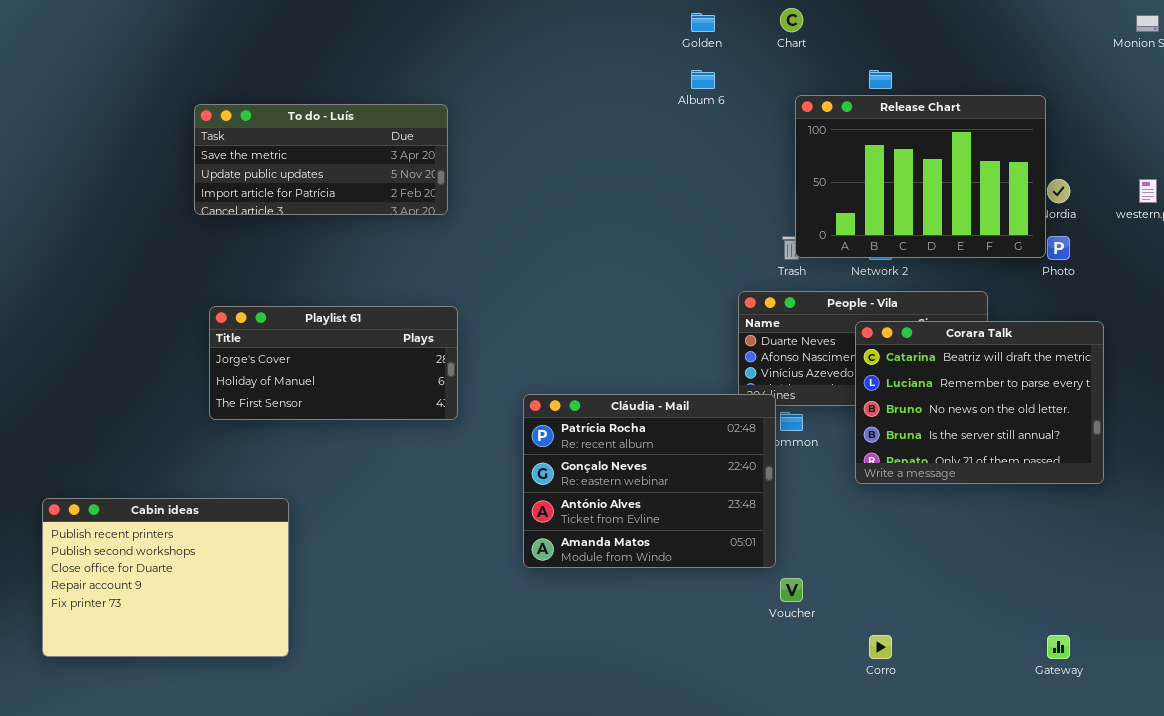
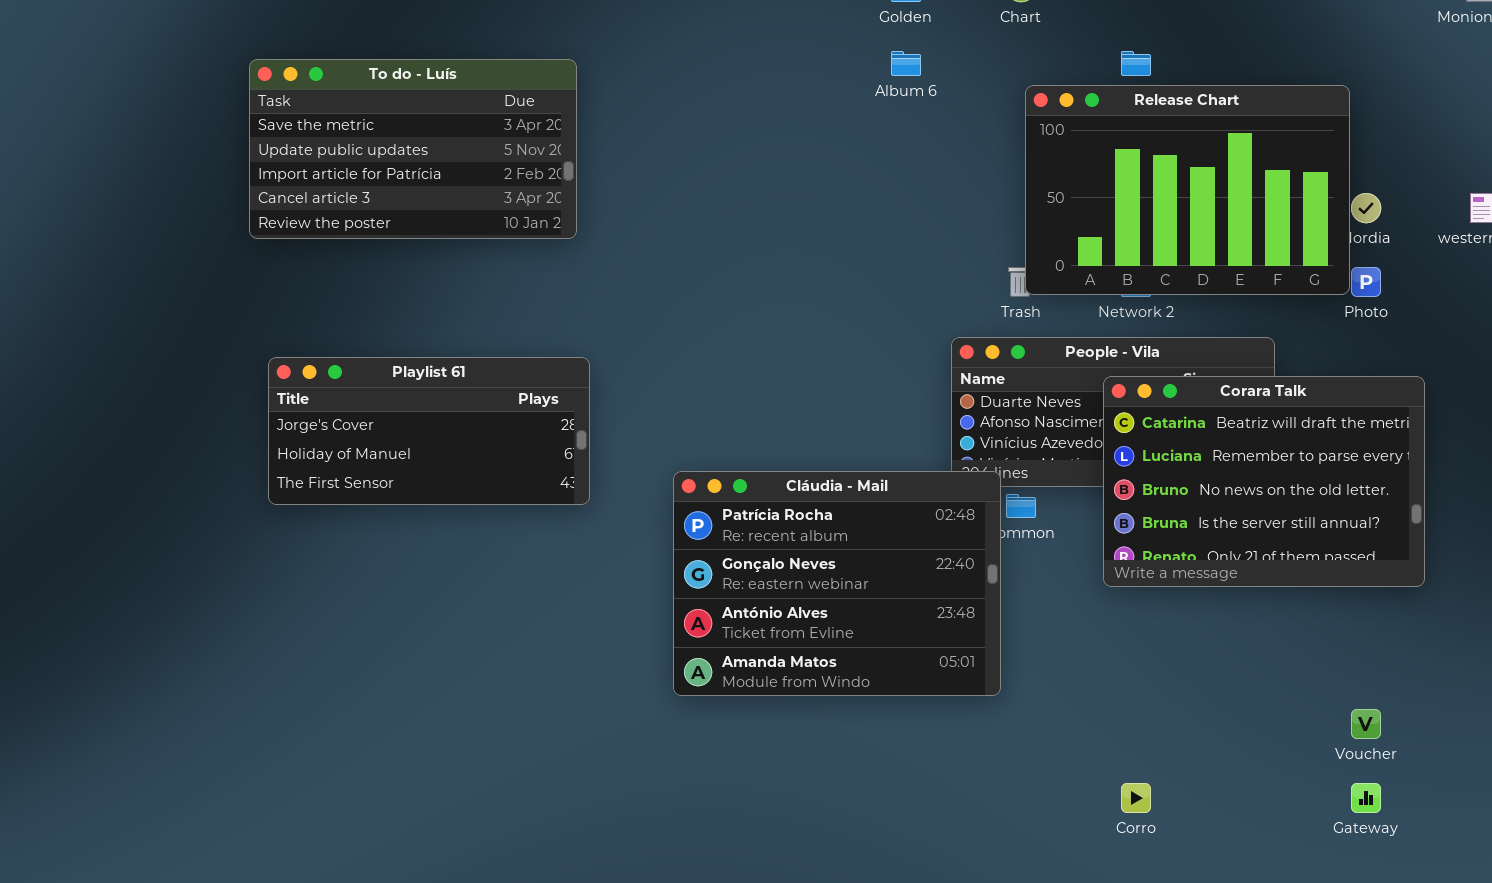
To do - Luís: [194,104,448,215] -> [249,59,577,239], resized
Cabin ideas: [42,498,289,657] -> none, closed
Voucher: [780,578,803,602] -> [1351,709,1381,739], moved

